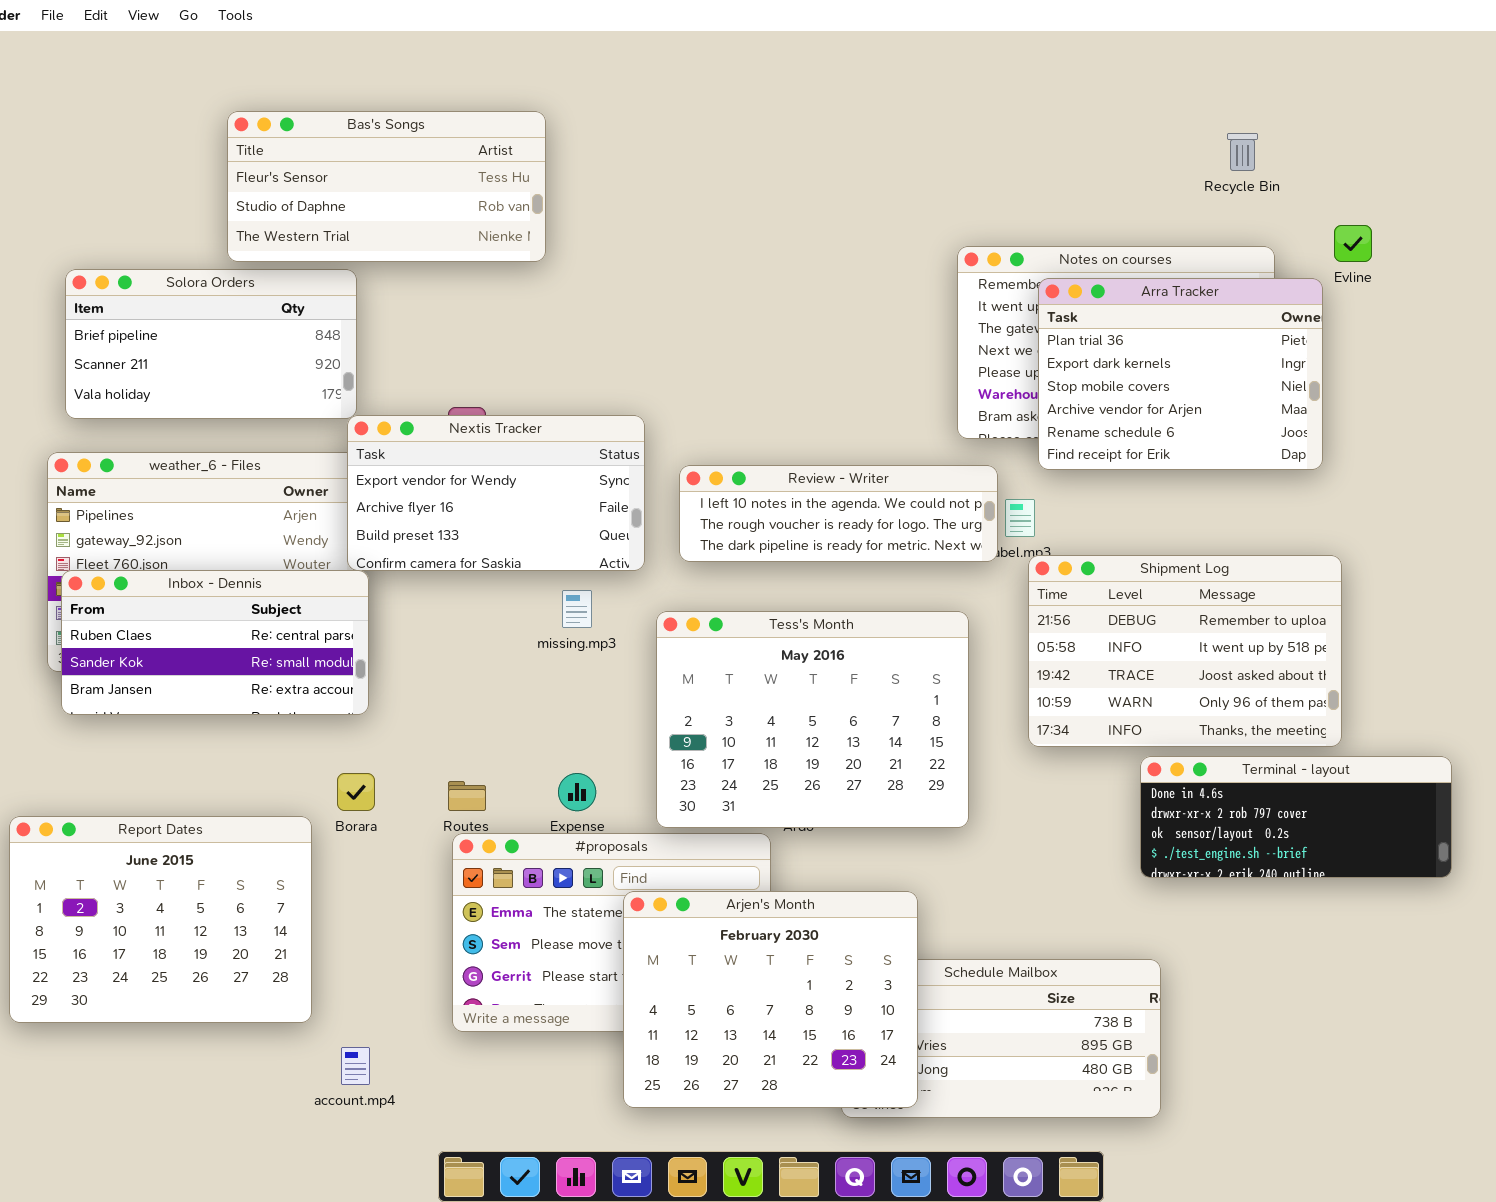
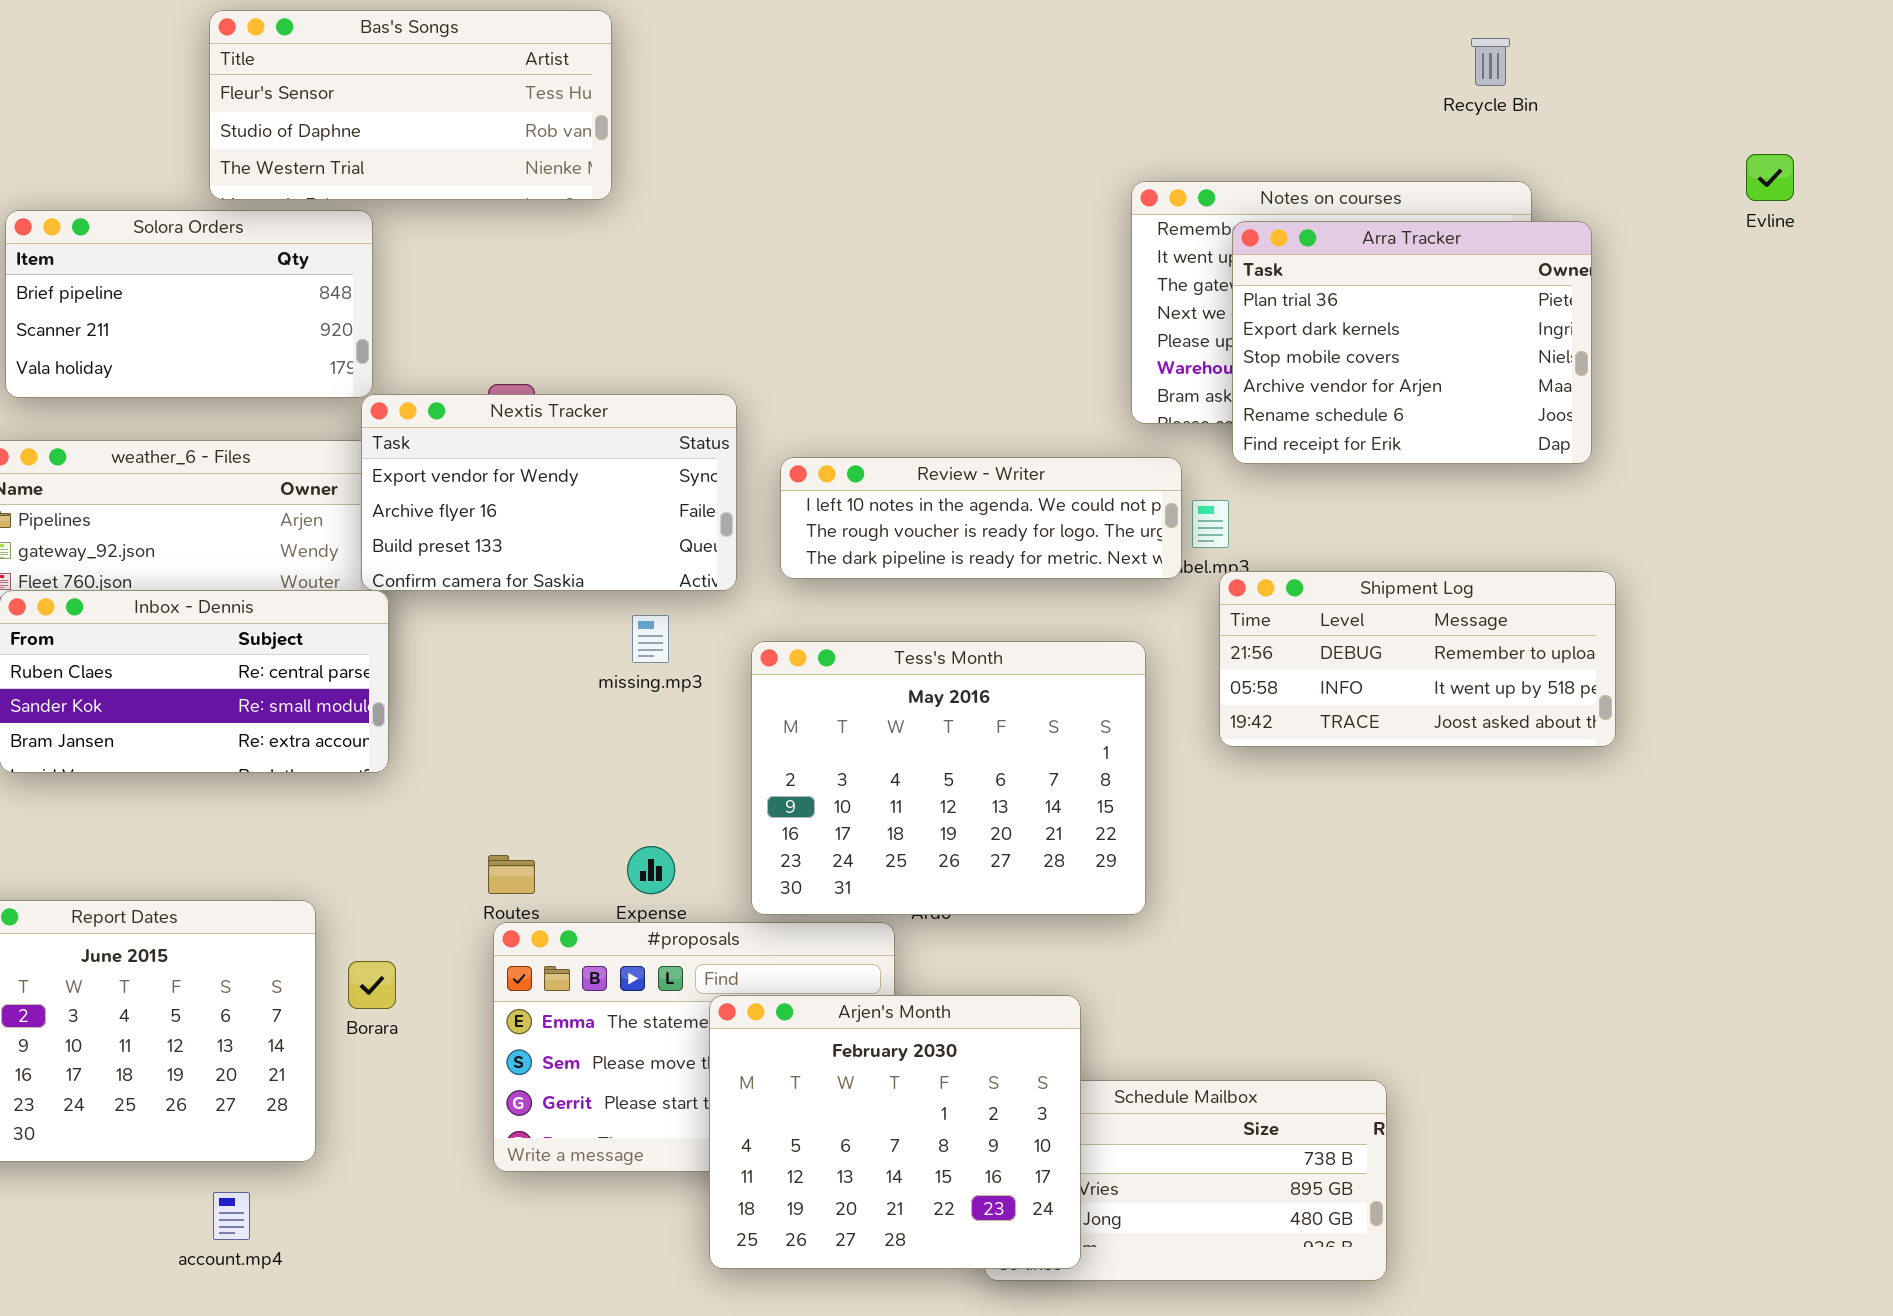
Evline: [1334,225,1372,262] -> [1746,154,1794,201], moved
Shipment Log: [1028,555,1342,747] -> [1219,571,1616,747], resized
Terminal - layout: [1140,756,1452,878] -> none, closed
Borara: [337,773,375,811] -> [348,961,396,1009], moved
account.mp4: [341,1047,370,1085] -> [213,1192,250,1240], moved

